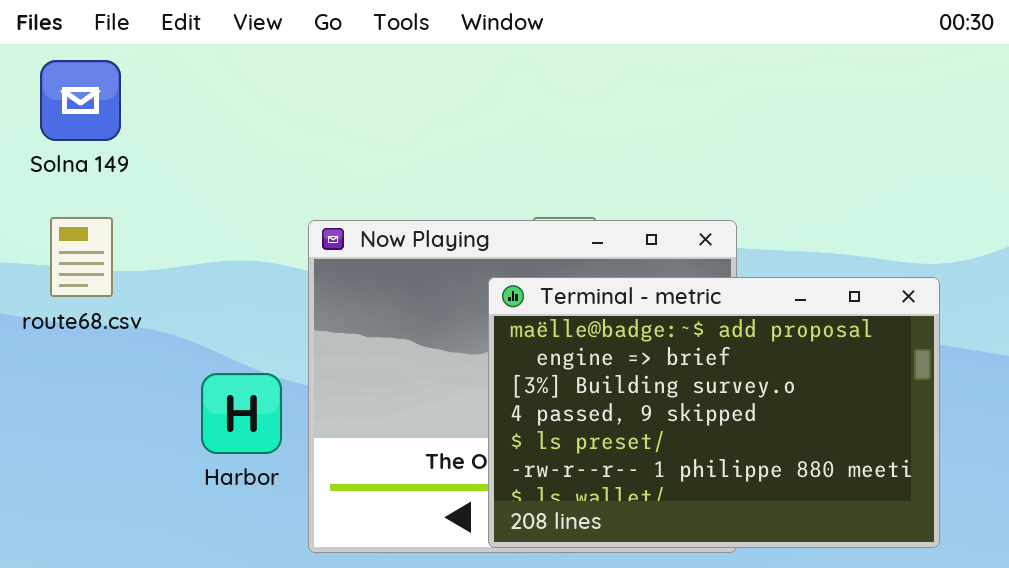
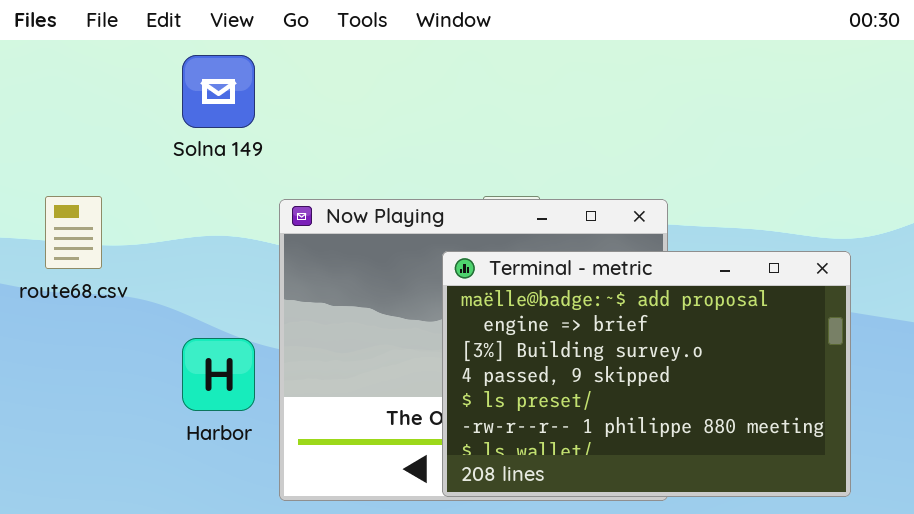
Solna 149: [40,60,121,141] -> [182,55,255,128], moved

